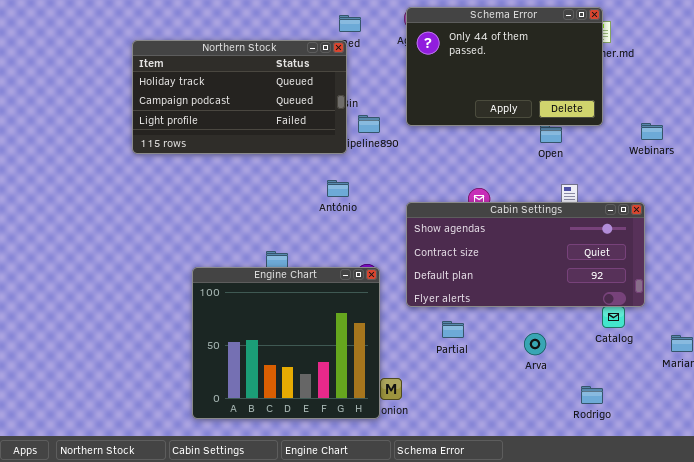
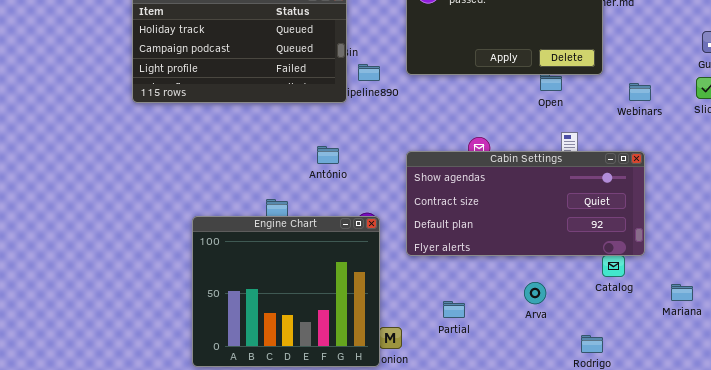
Webinars: [641,123,663,140] -> [629,83,651,101], moved
António: [327,180,349,197] -> [317,146,339,164], moved
Partial: [442,321,464,338] -> [443,301,465,318], moved

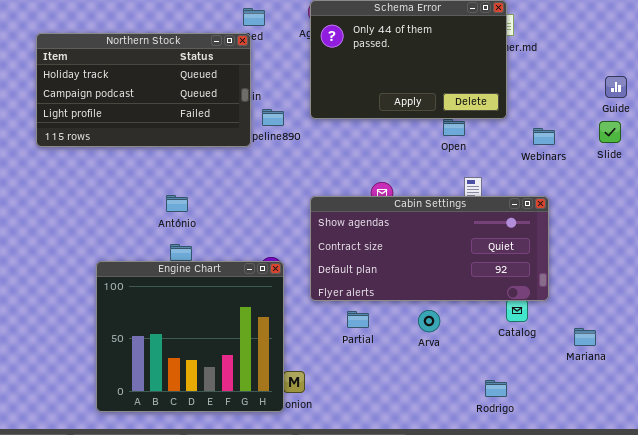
António: [317,146,339,164] -> [166,195,188,212], moved
Arva: [524,282,546,304] -> [418,310,440,332], moved
Partial: [443,301,465,318] -> [347,311,369,328], moved

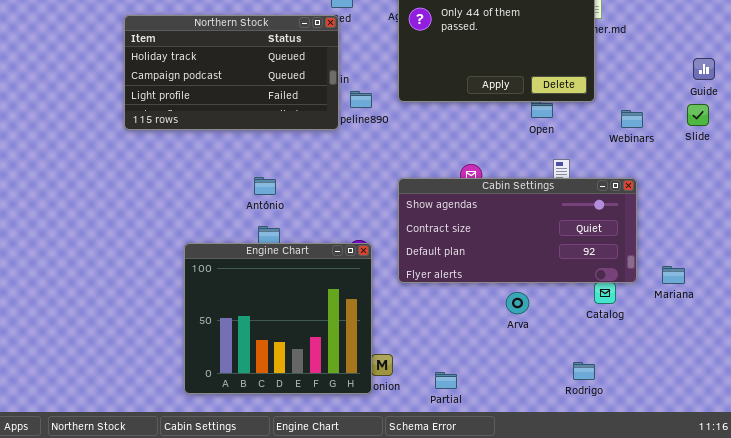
Partial: [347,311,369,328] -> [435,372,457,389], moved
Mariana: [574,328,596,346] -> [662,266,685,284], moved

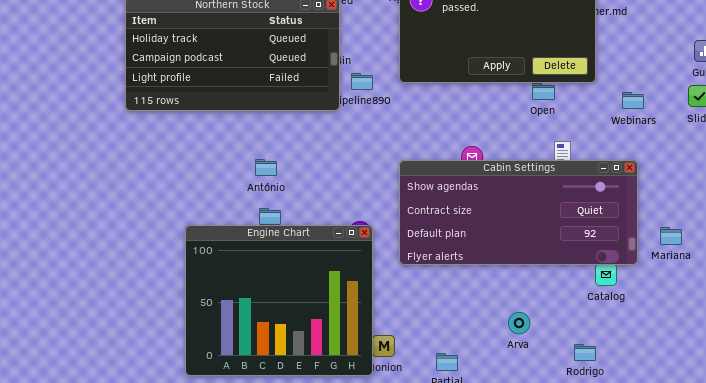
Mariana: [662,266,685,284] -> [660,227,682,245], moved
Arva: [506,292,529,314] -> [508,312,530,334], moved

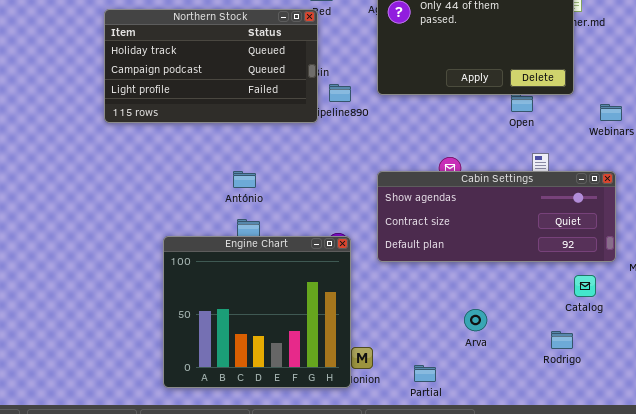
Cabin Settings: [399,160,638,265] -> [377,171,616,262], resized
Arva: [508,312,530,334] -> [464,309,487,331], moved
Rodrigo: [574,344,596,361] -> [551,331,573,349], moved

